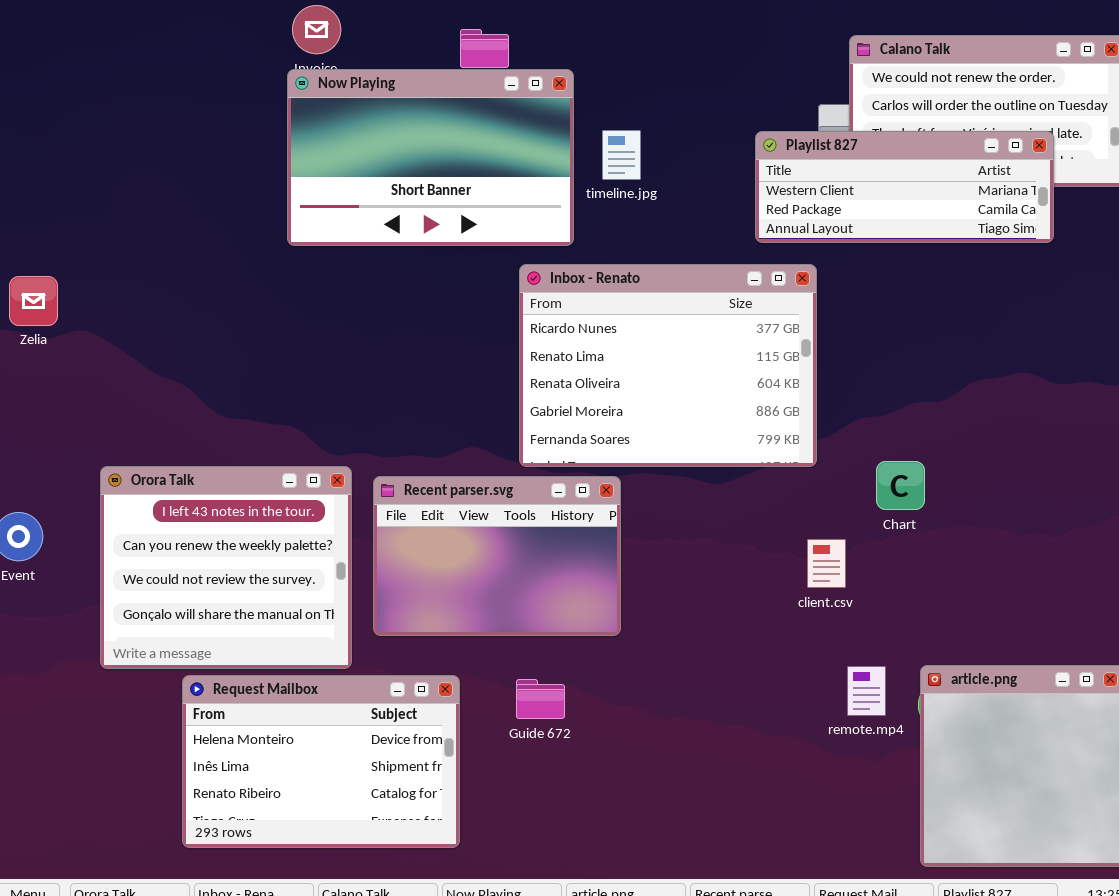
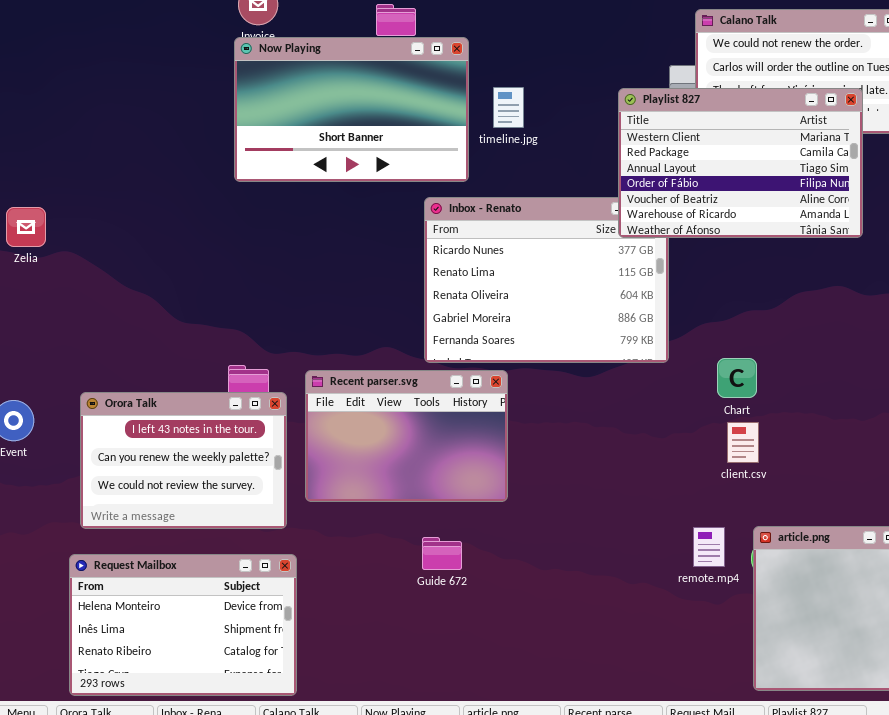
Playlist 827: [755,131,1054,243] -> [618,88,863,238], resized
Orora Talk: [100,466,352,669] -> [80,392,287,529], resized
client.csv: [807,539,846,588] -> [727,422,759,463], moved
Request Mailbox: [182,675,460,848] -> [69,554,297,696], moved

